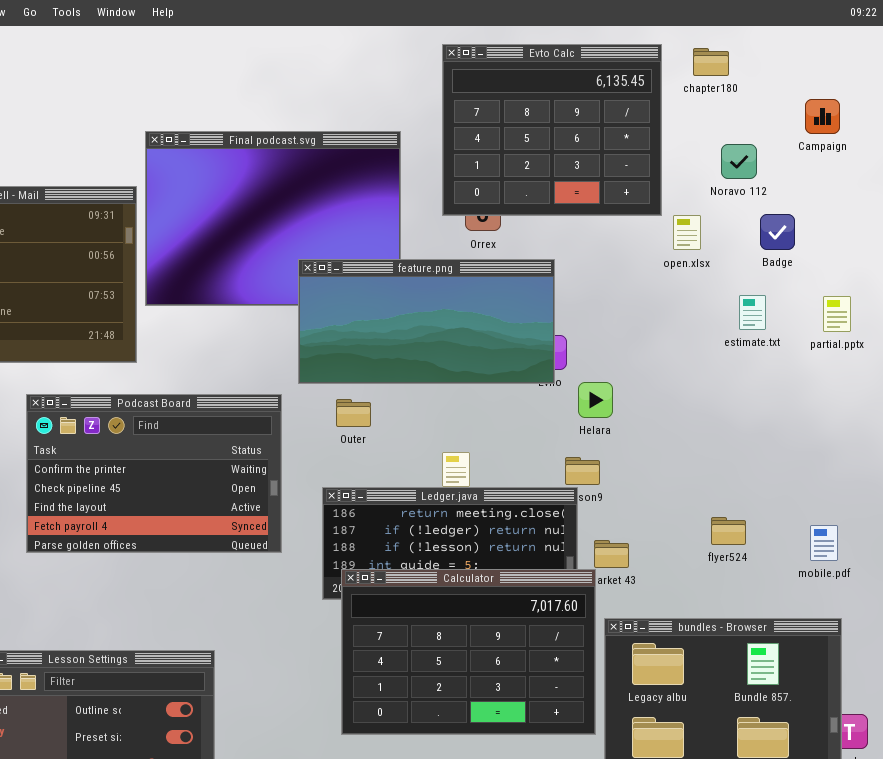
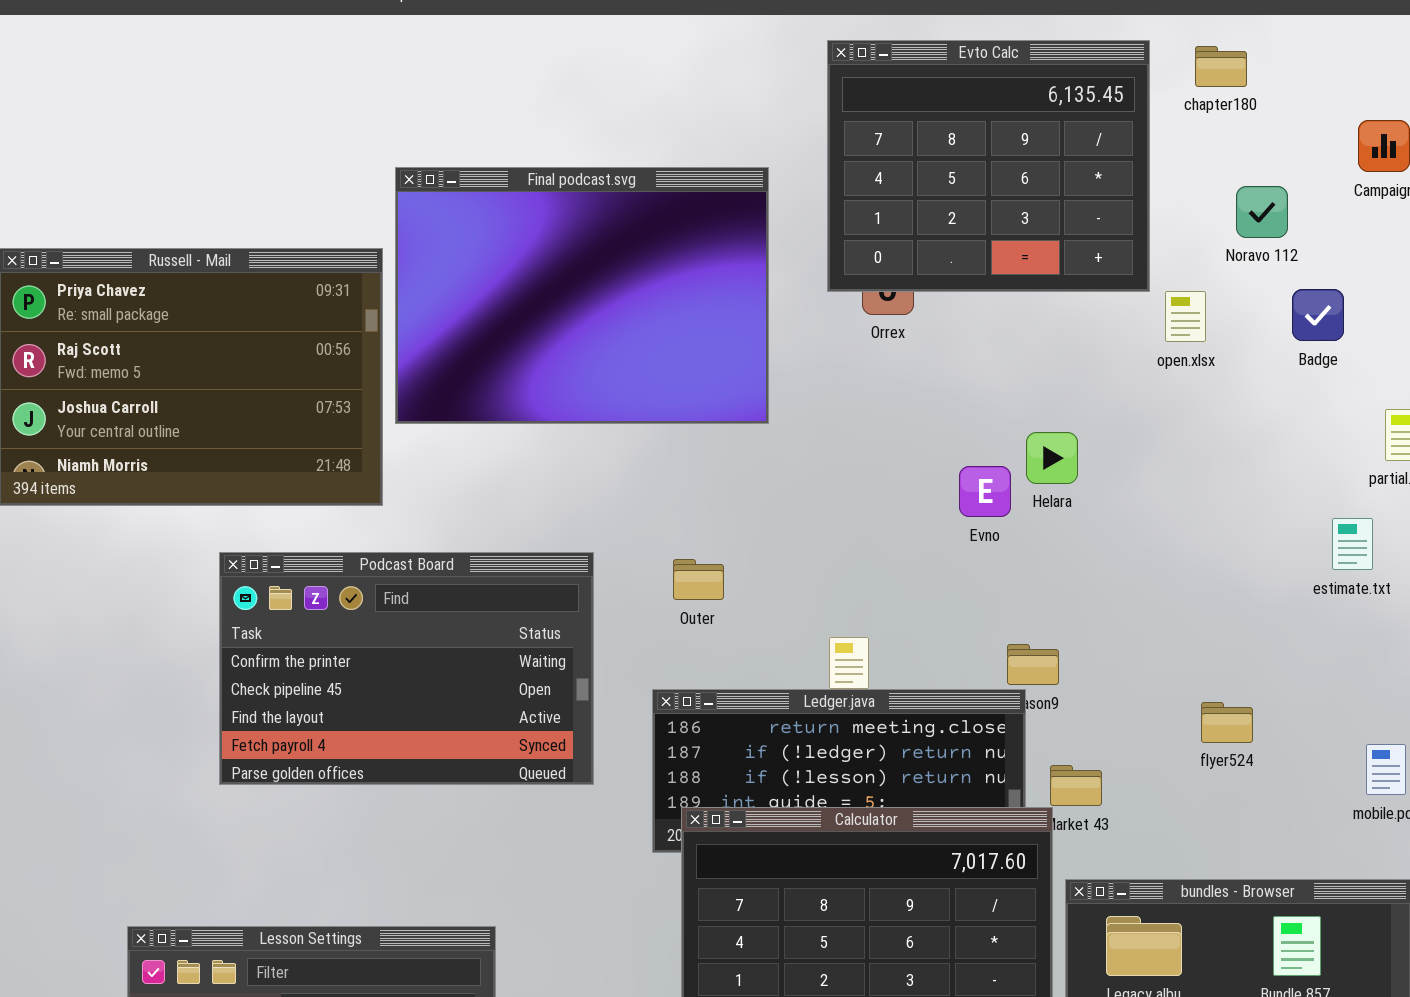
feature.png: [298,259,555,384] -> none, closed
estimate.txt: [739,295,766,330] -> [1332,518,1373,570], moved
Helara: [578,382,613,418] -> [1026,432,1078,484], moved
flyer524: [711,517,746,545] -> [1201,702,1253,743], moved

